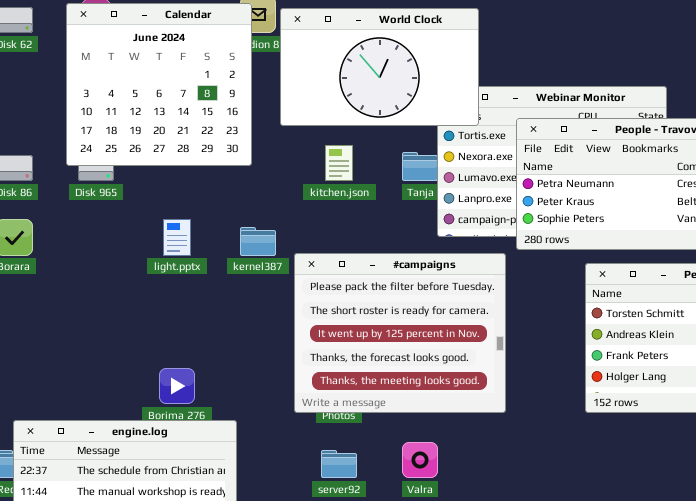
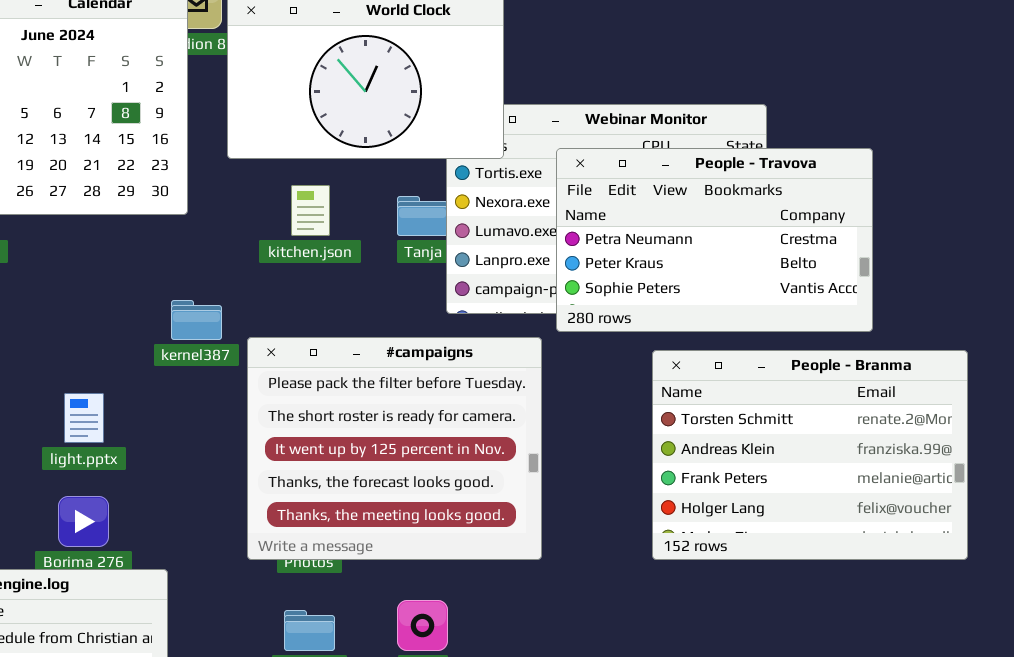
light.pptx: [163,219,191,256] -> [64,393,104,443], moved

